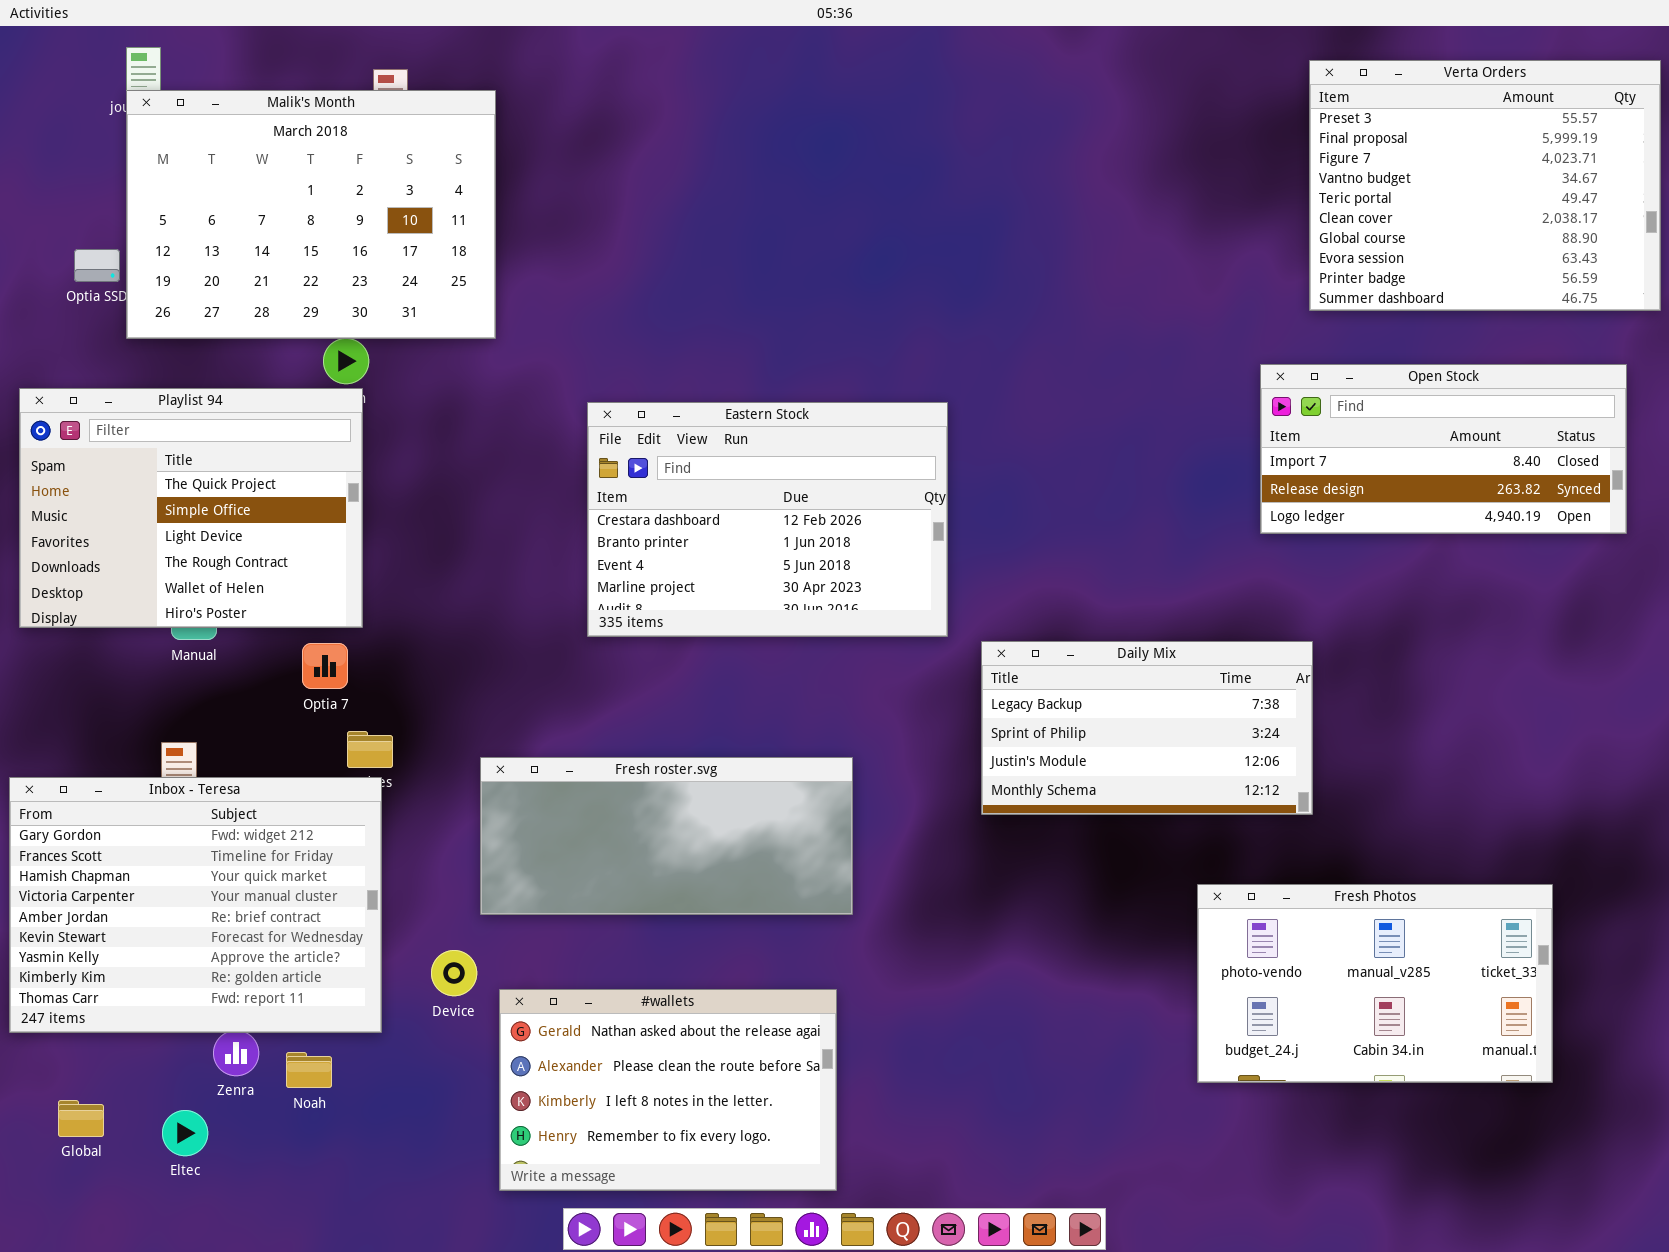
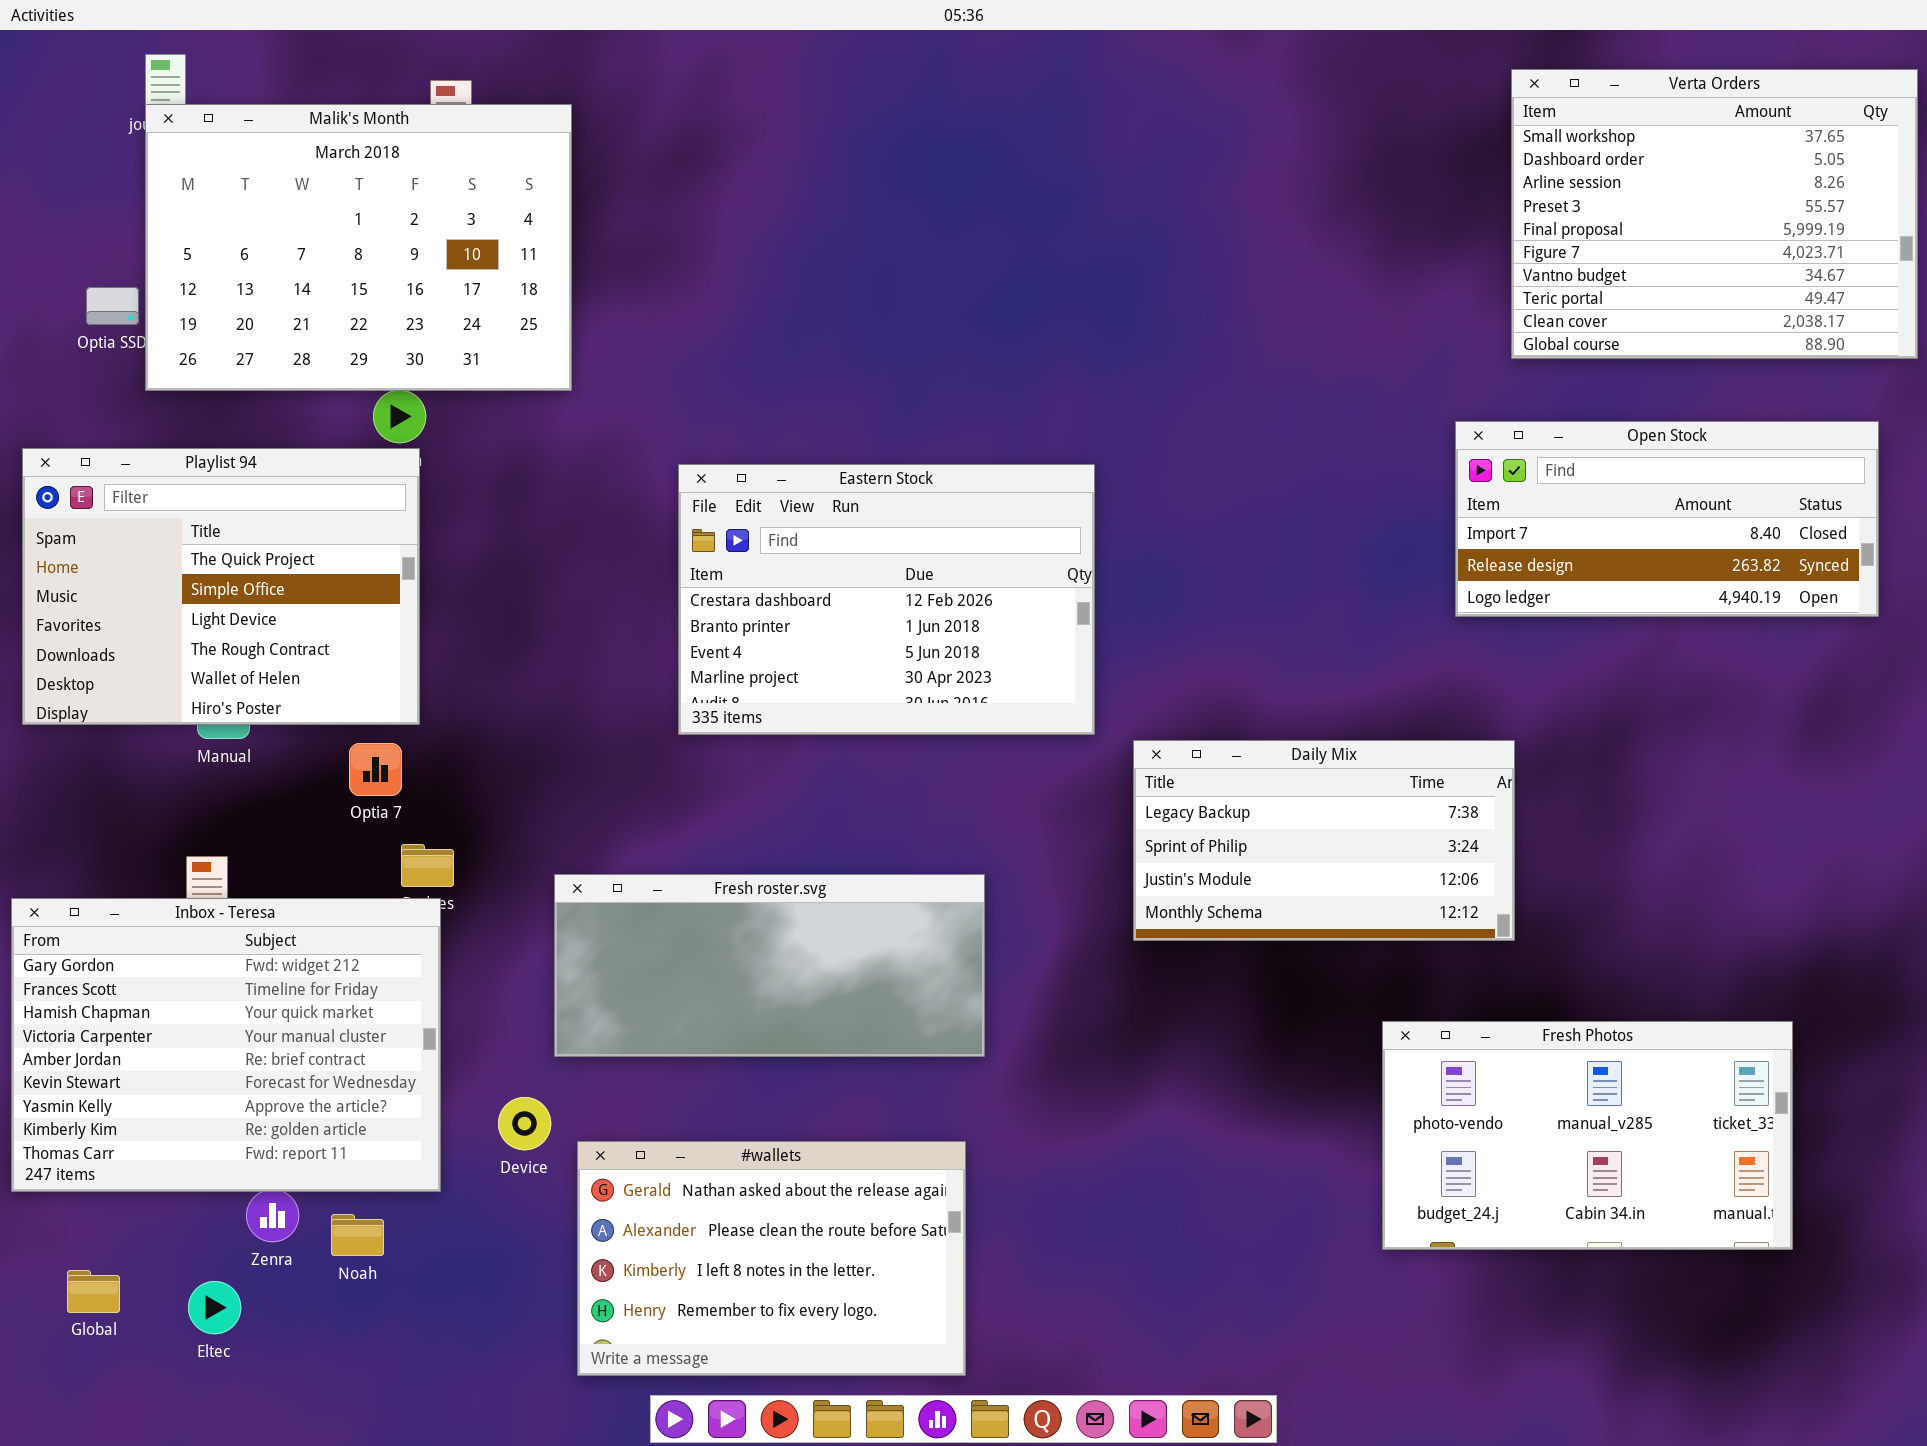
Verta Orders: [1309,60,1661,311] -> [1511,69,1918,359], scrolled up 3 rows

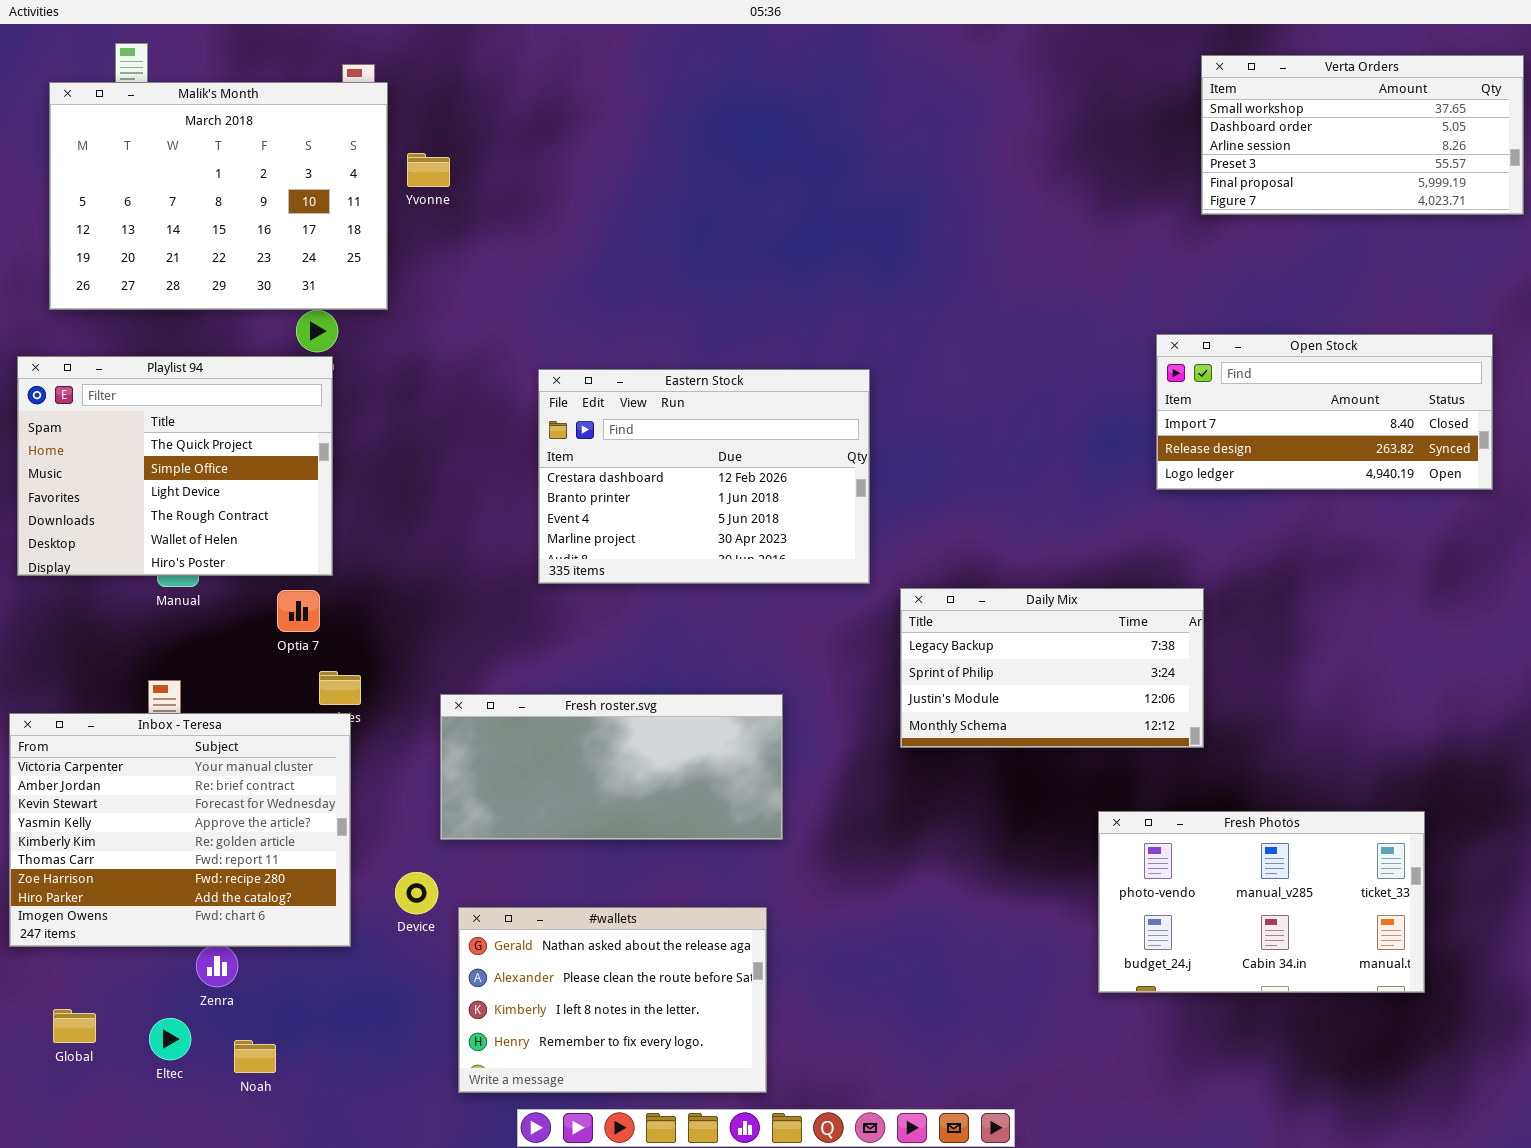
Verta Orders: [1511,69,1918,359] -> [1201,55,1524,215], resized
Malik's Month: [145,104,572,391] -> [49,82,388,310], moved
Inbox - Teresa: [11,898,441,1192] -> [9,713,351,947], scrolled down 3 rows
Noah: [331,1214,384,1256] -> [234,1040,276,1073], moved

